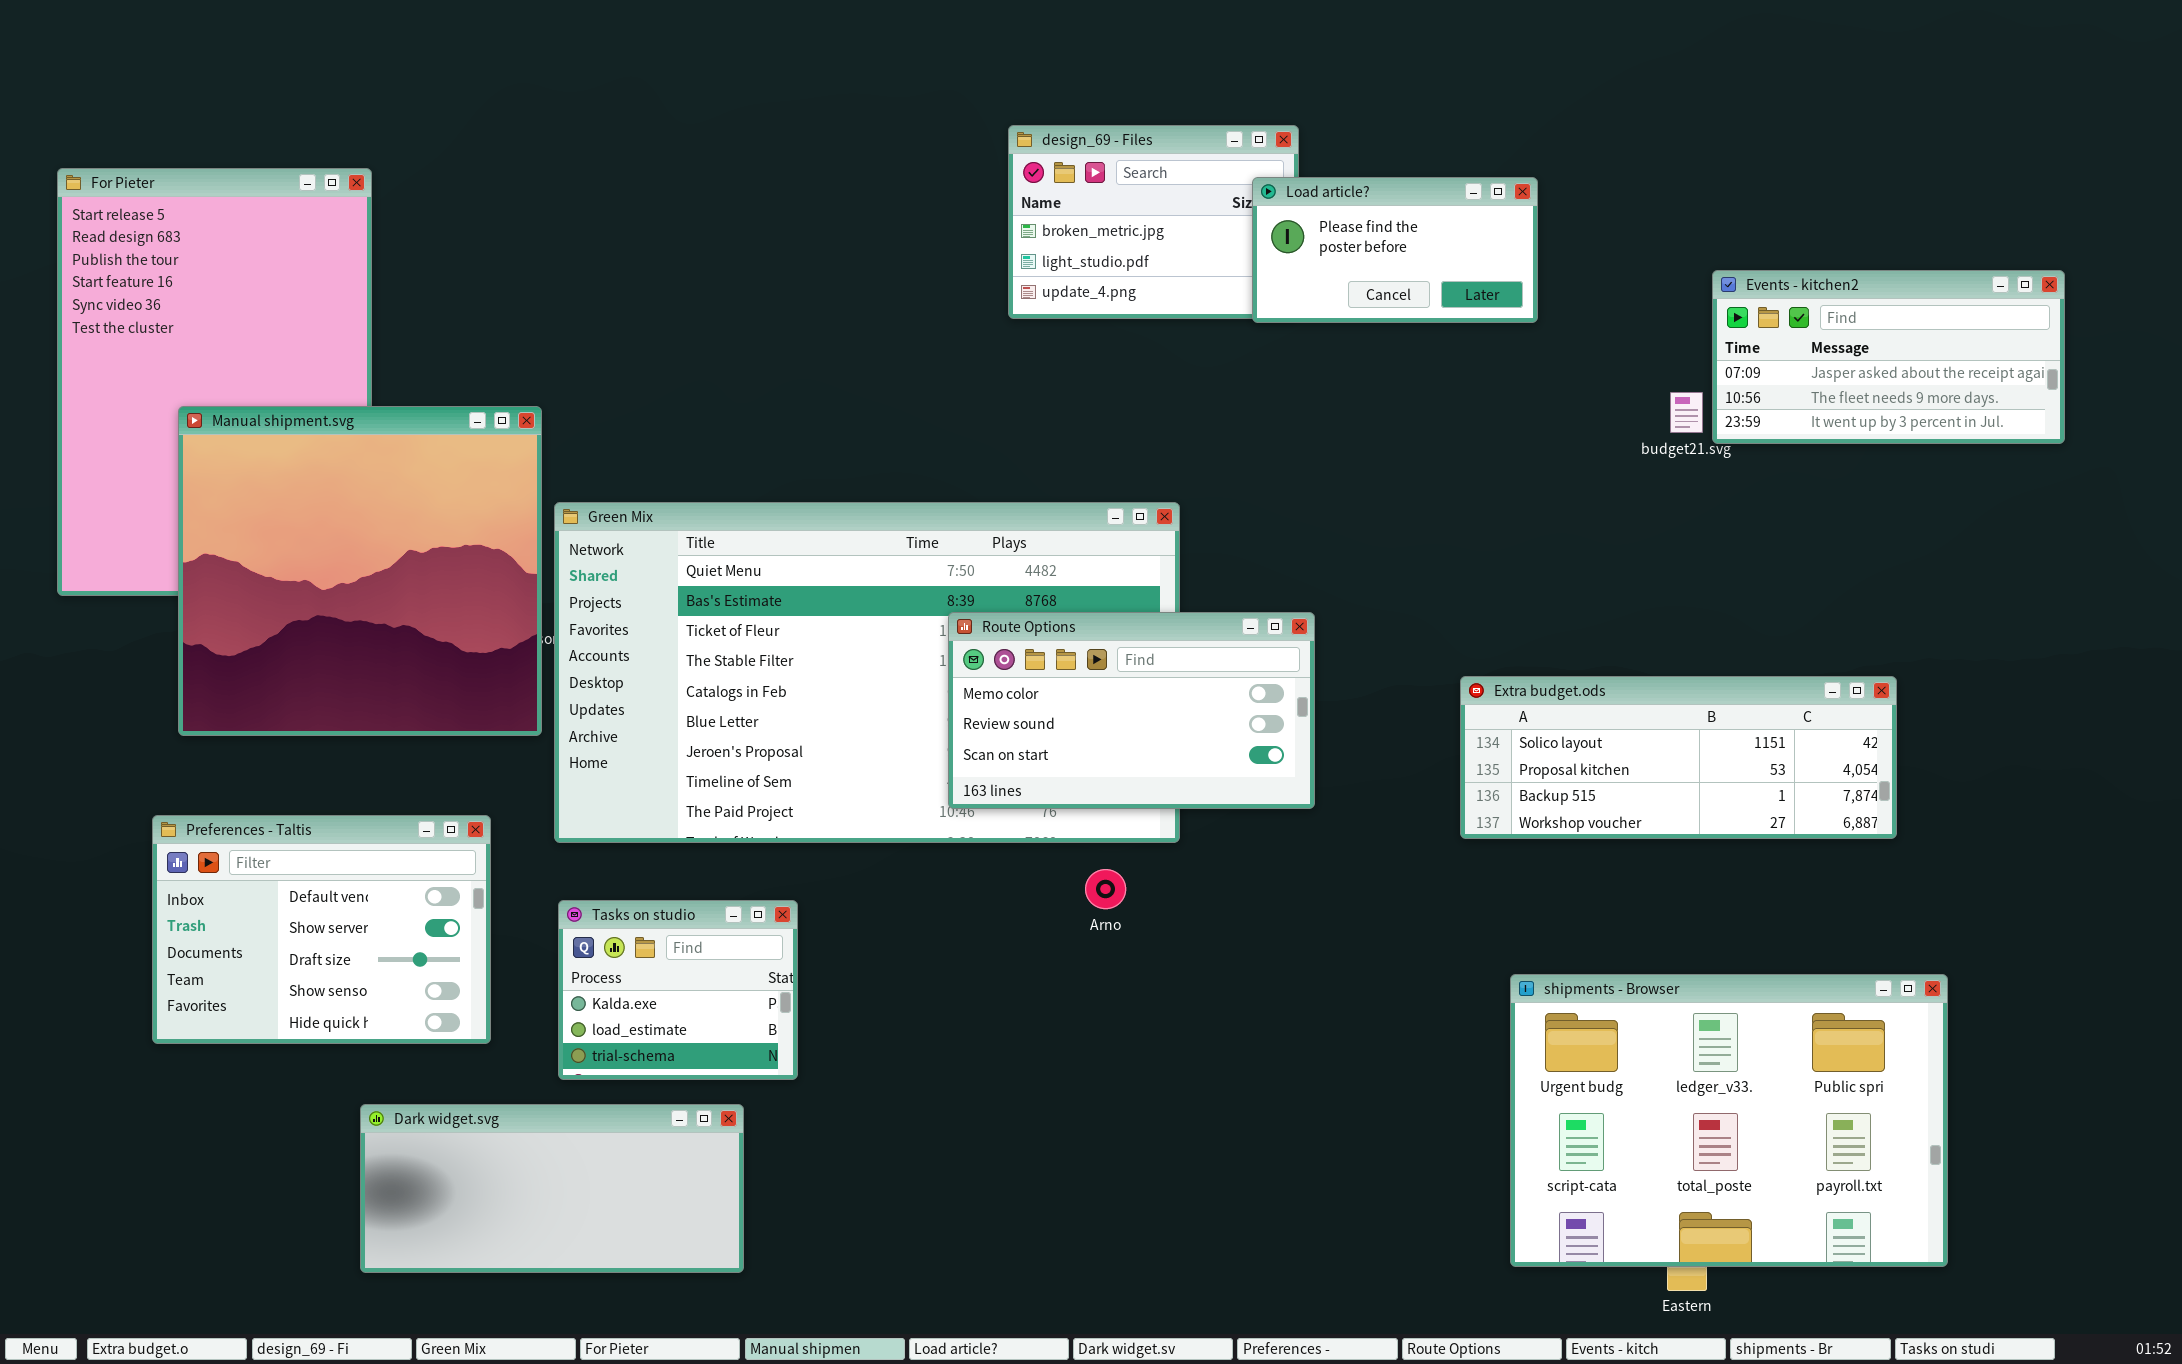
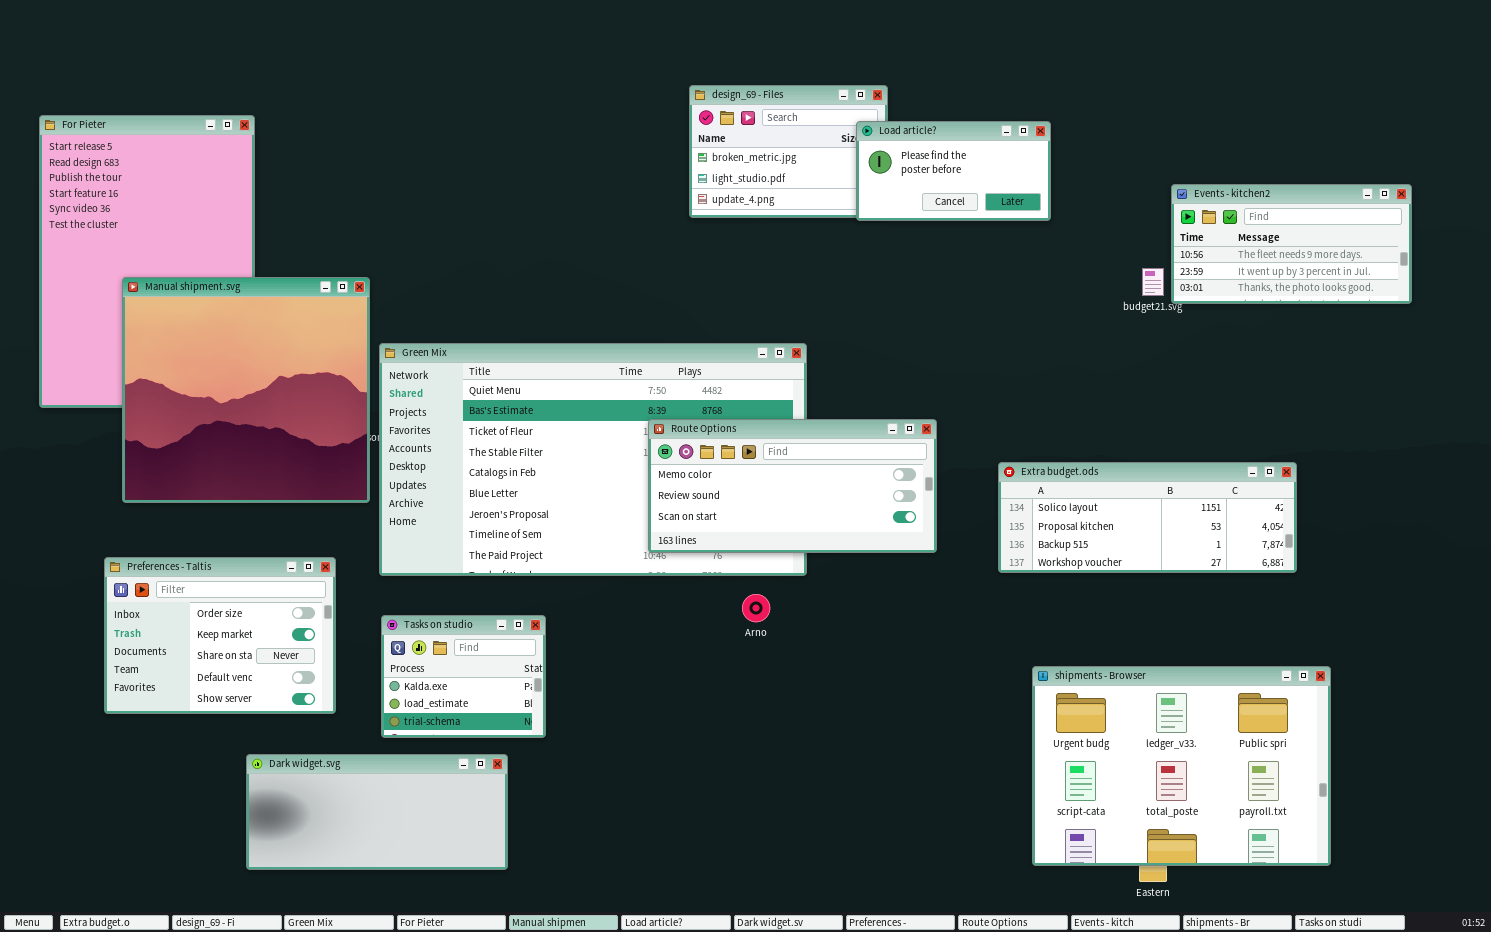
Events - kitchen2: [1712,270,2065,444] -> [1171,184,1412,304], scrolled down 1 row
Route Options: [948,612,1315,809] -> [648,419,937,553], resized
Preferences - Taltis: [152,815,491,1044] -> [104,557,336,714], scrolled up 3 rows

